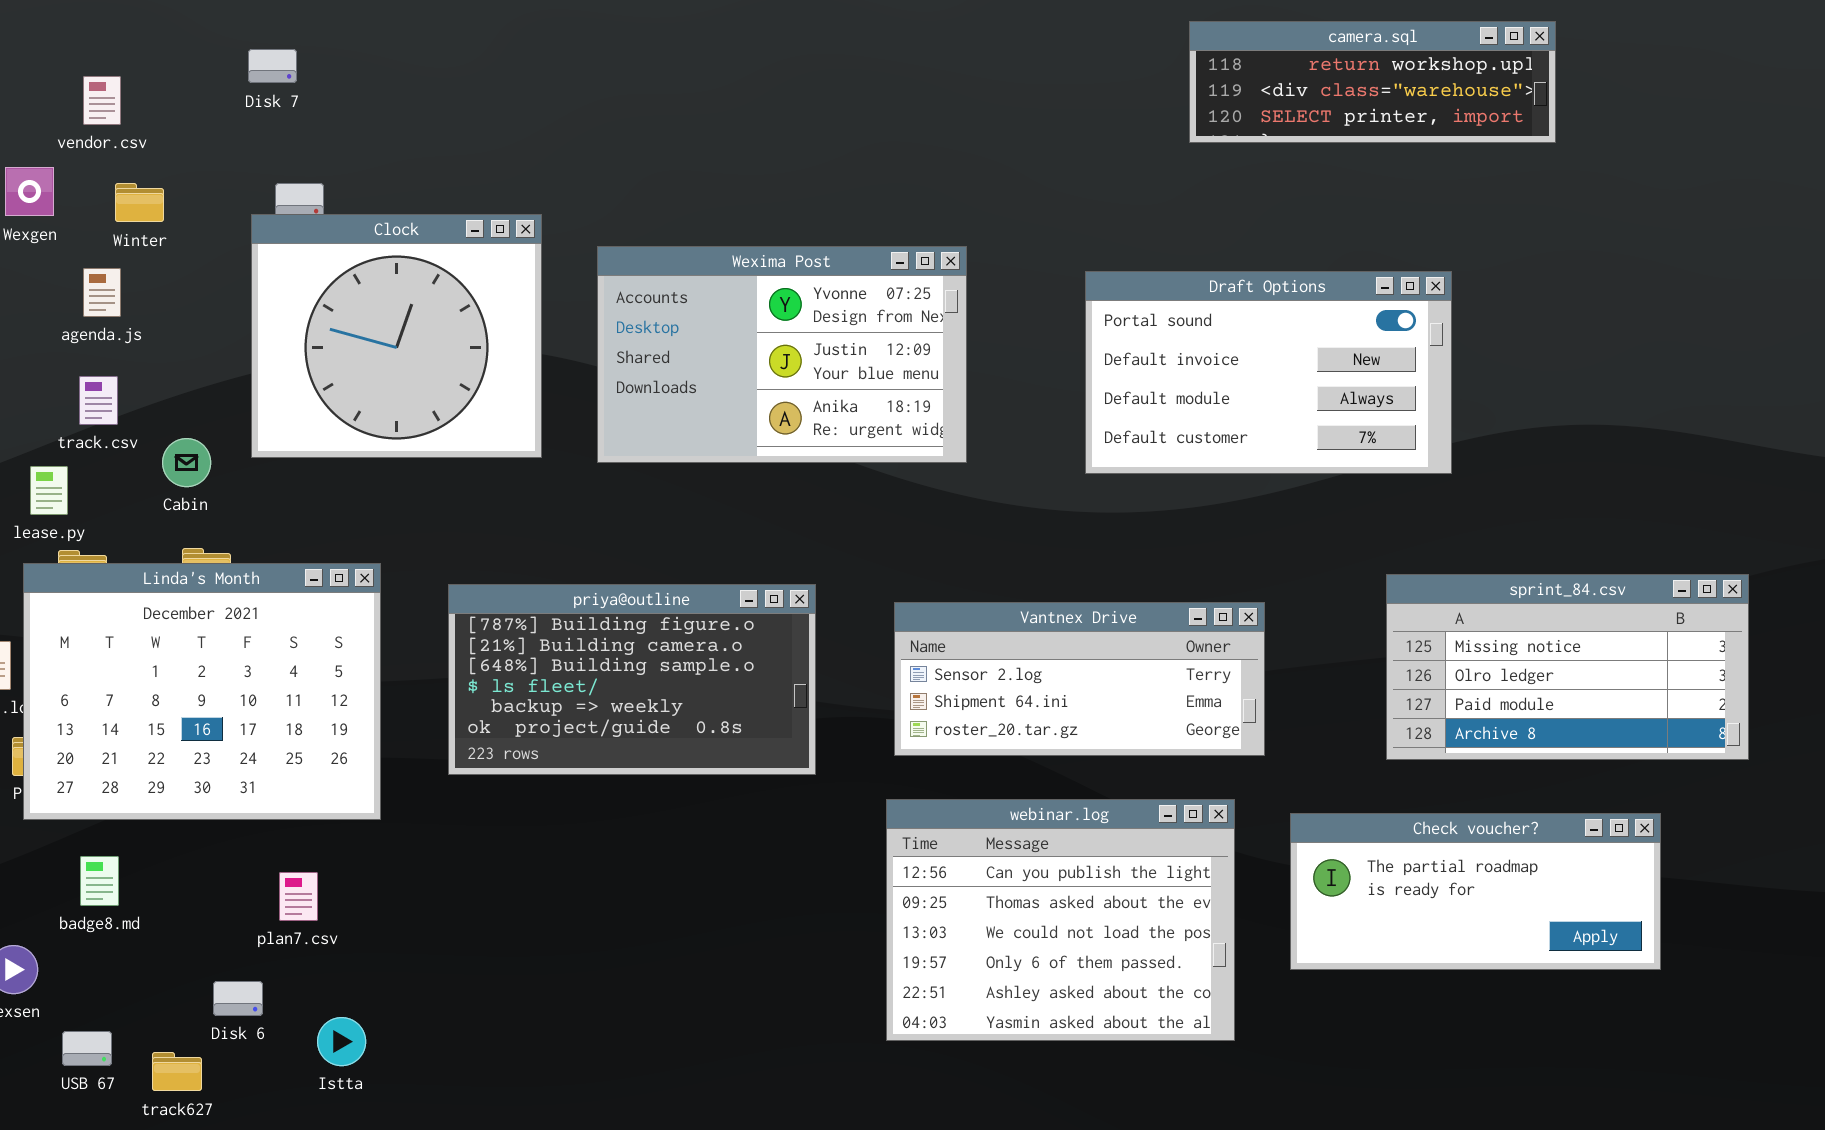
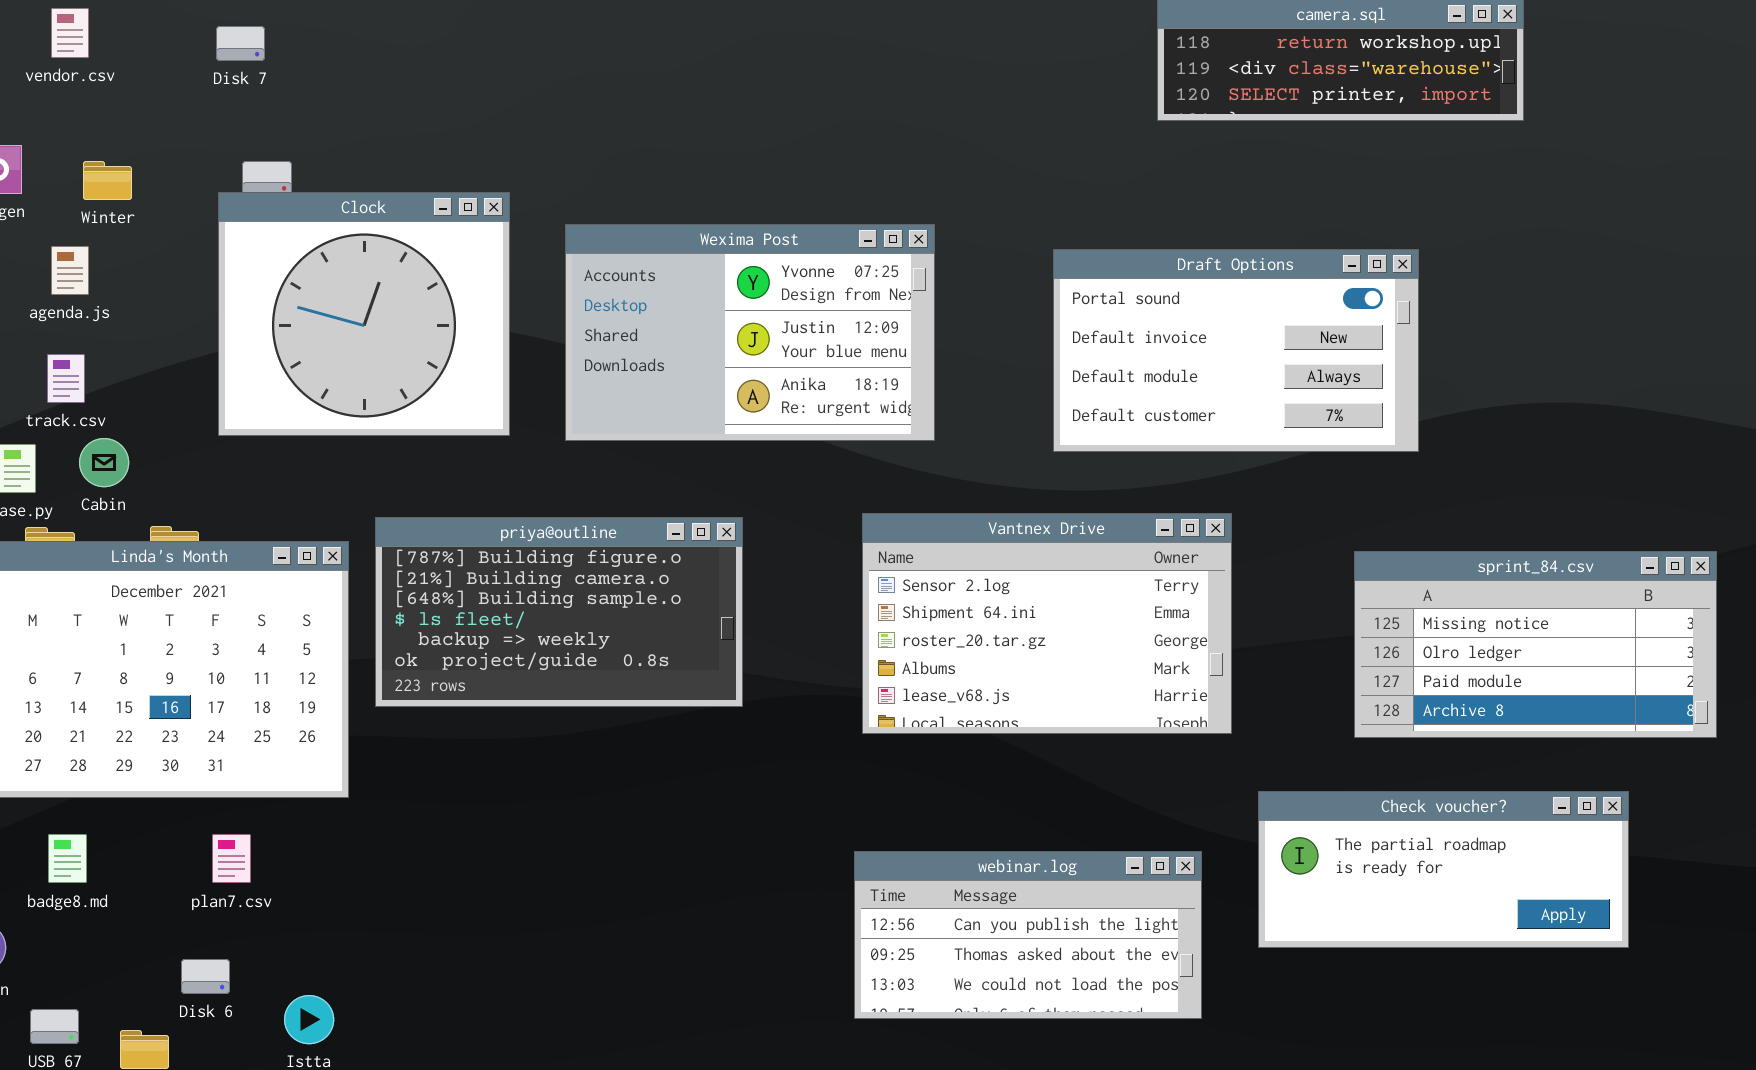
vendor.csv: [83,76,121,125] -> [51,8,89,58], moved
Cabin: [162,438,211,487] -> [79,438,129,487], moved
priya@outline: [448,584,816,775] -> [375,517,743,707], moved
Vantnex Drive: [894,602,1265,756] -> [862,513,1232,734], resized
webinar.log: [886,799,1235,1041] -> [854,851,1202,1019], resized
plan7.csv: [279,872,318,921] -> [212,834,251,883], moved

